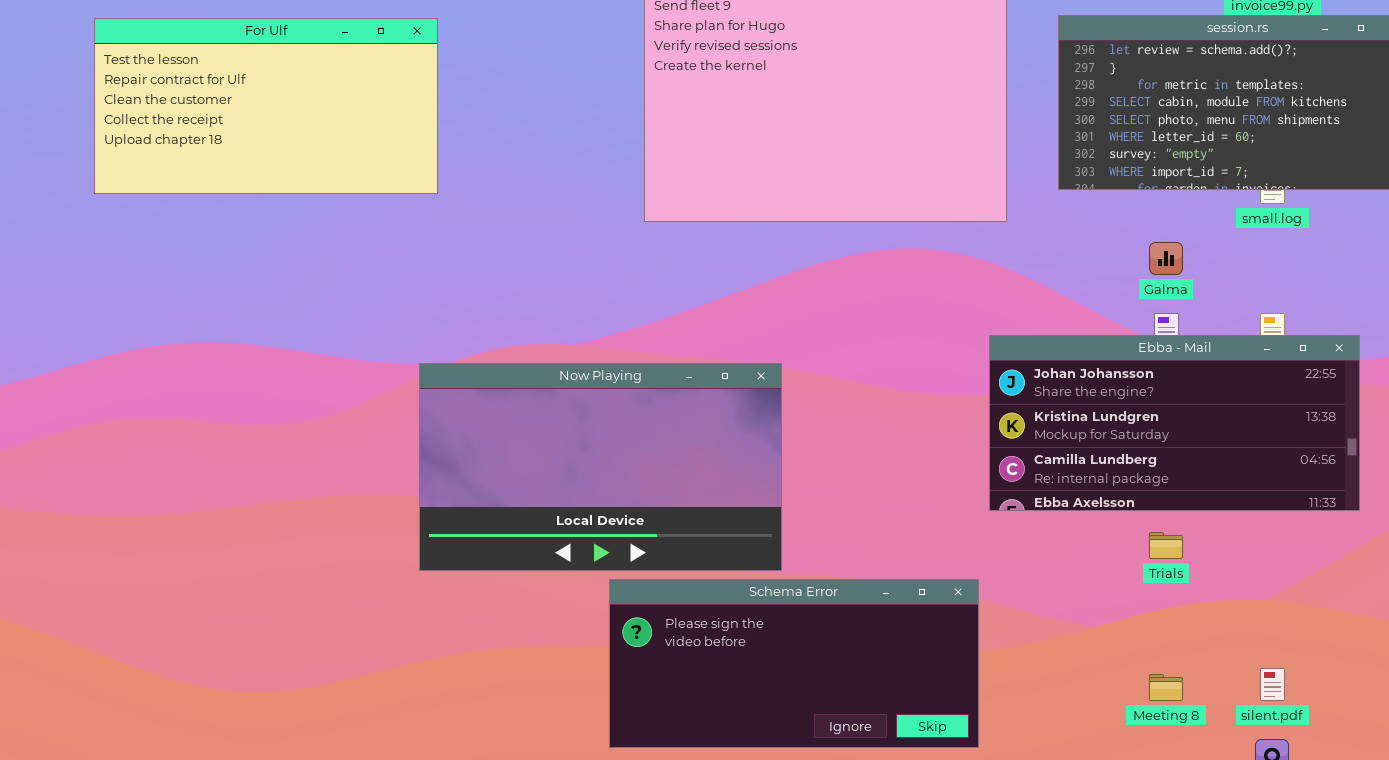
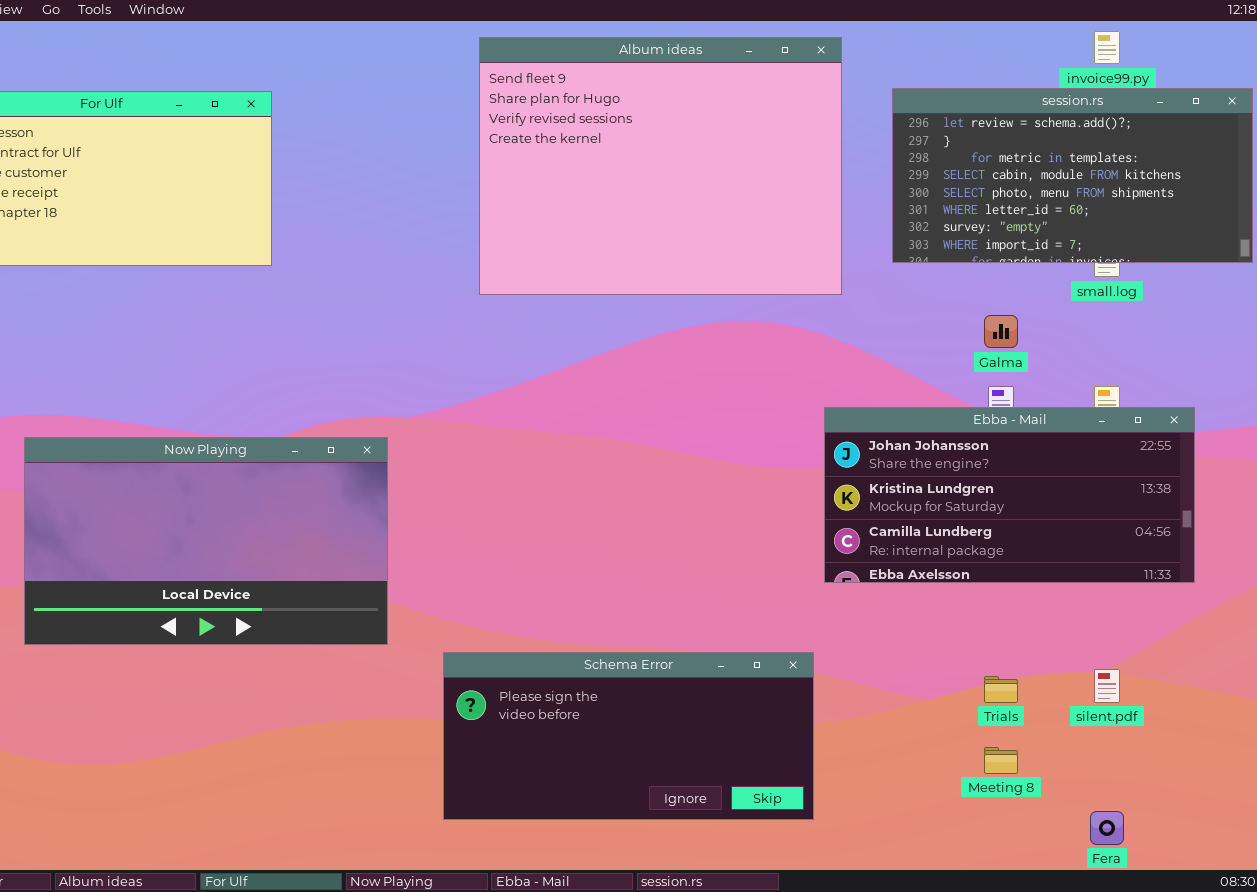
Now Playing: [419,363,782,571] -> [24,437,388,645], moved
Trials: [1149,532,1183,559] -> [984,676,1018,703], moved
silent.pdf: [1260,668,1285,701] -> [1094,669,1120,703], moved

